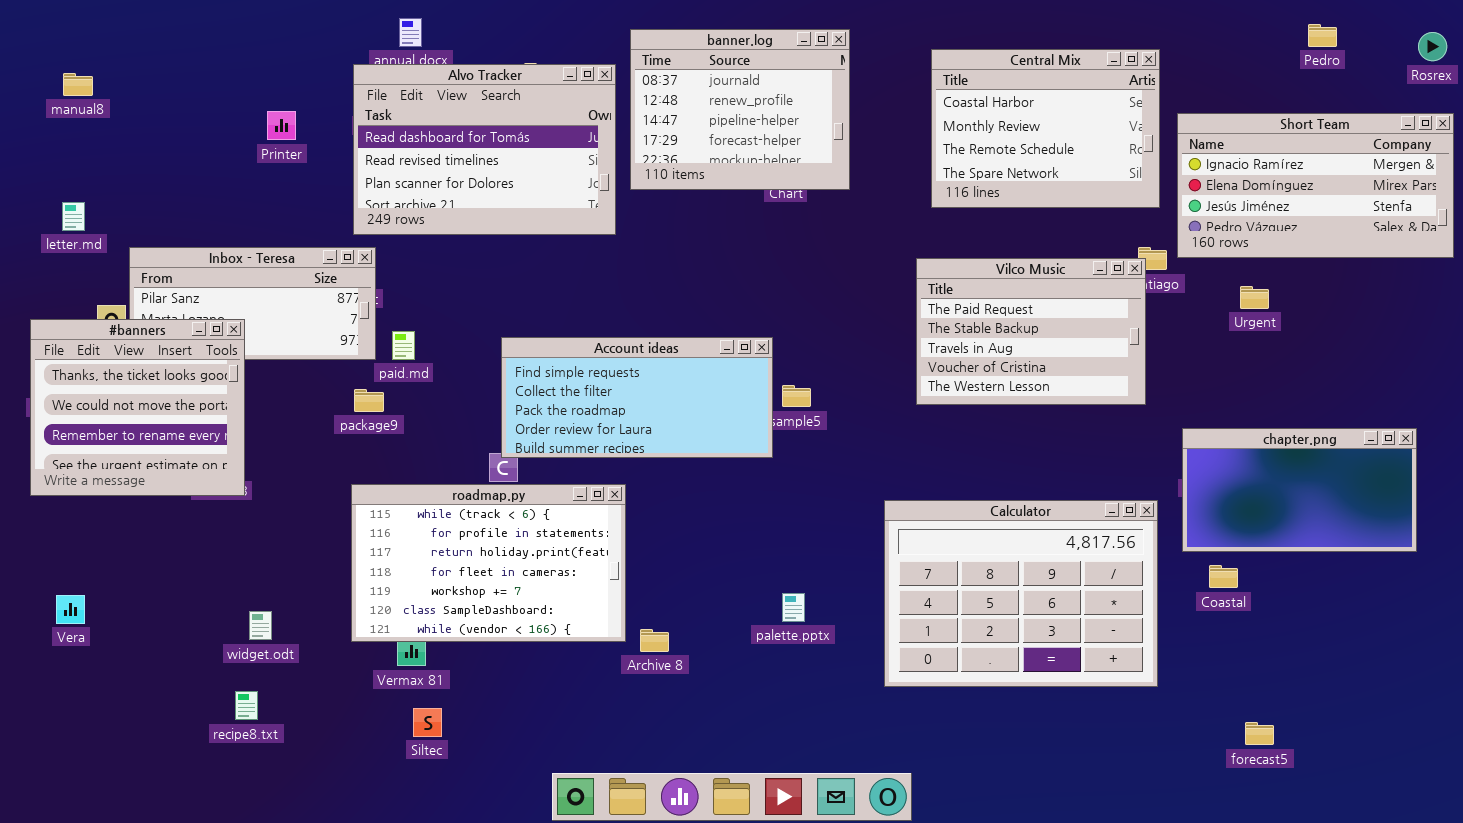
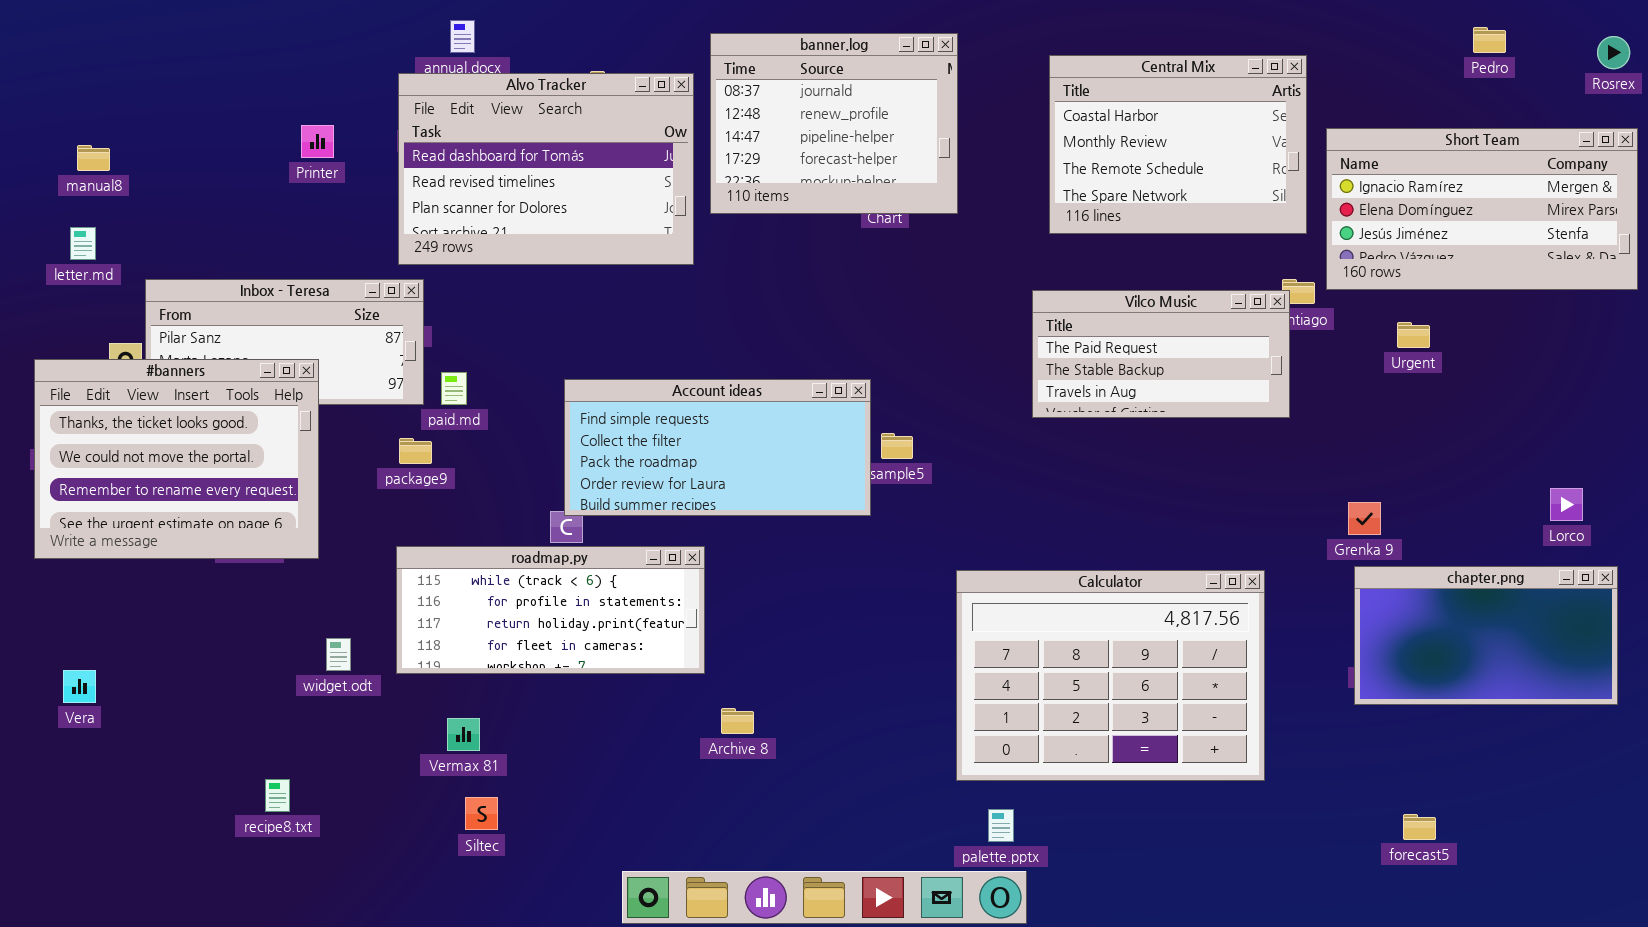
manual8: [63,73,93,96] -> [77,145,110,171], moved
Vilco Music: [916,258,1146,405] -> [1032,290,1290,418], resized
#banners: [30,319,245,496] -> [34,359,319,559], resized
chapter.png: [1182,428,1417,552] -> [1354,566,1618,705], moved
roadmap.py: [351,484,626,642] -> [396,546,705,674], resized
Calculator: [884,500,1158,687] -> [956,570,1265,781], moved
palette.pptx: [782,593,805,622] -> [988,809,1014,842], moved
widget.odt: [249,611,272,640] -> [326,638,351,671], moved

